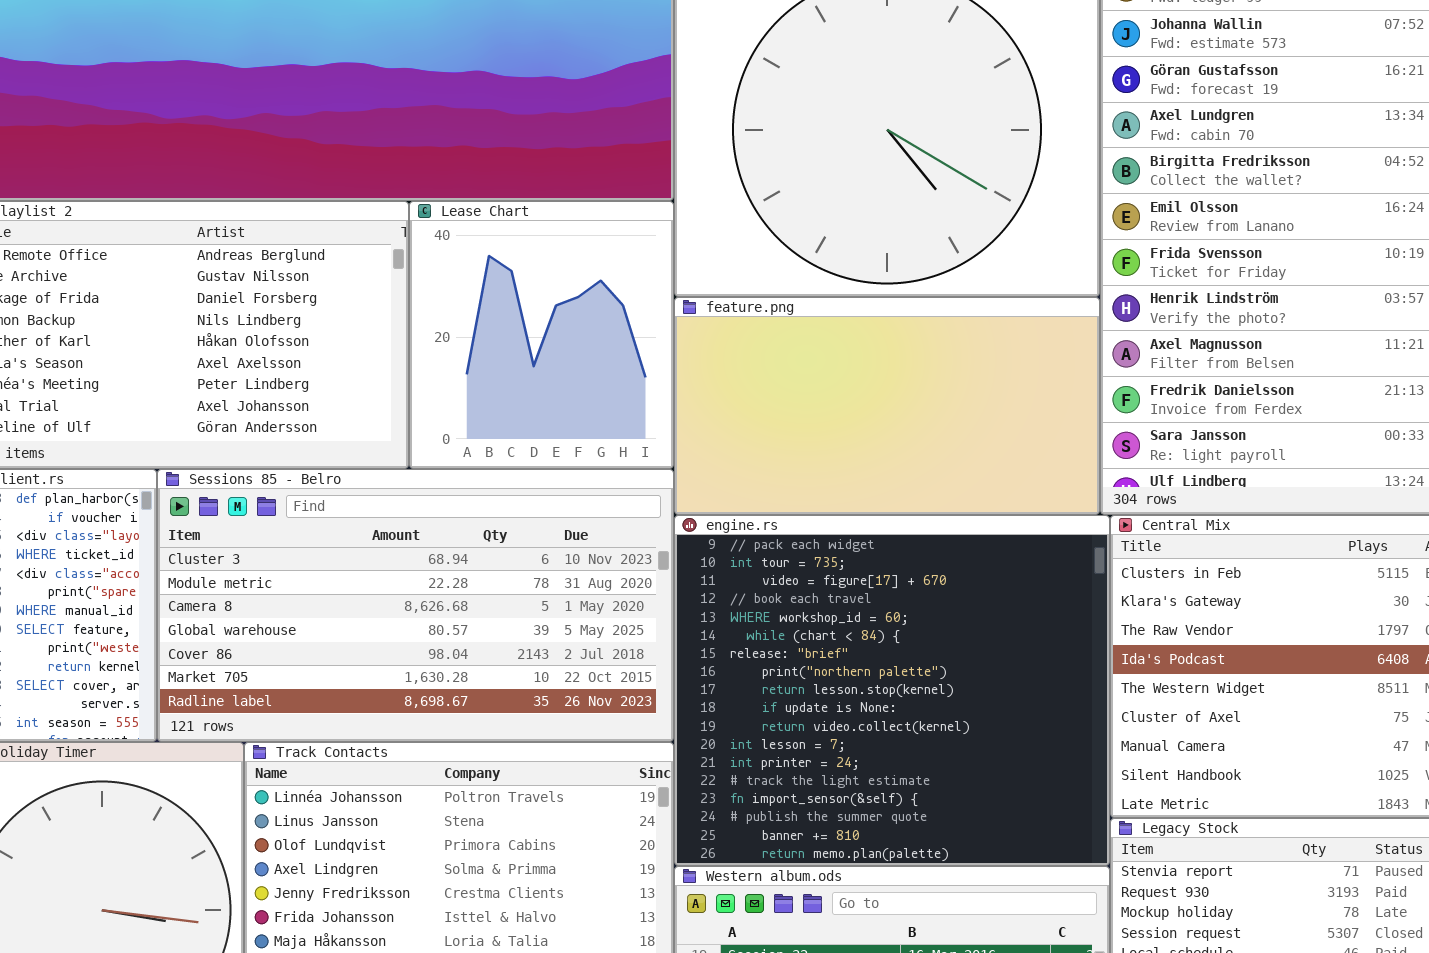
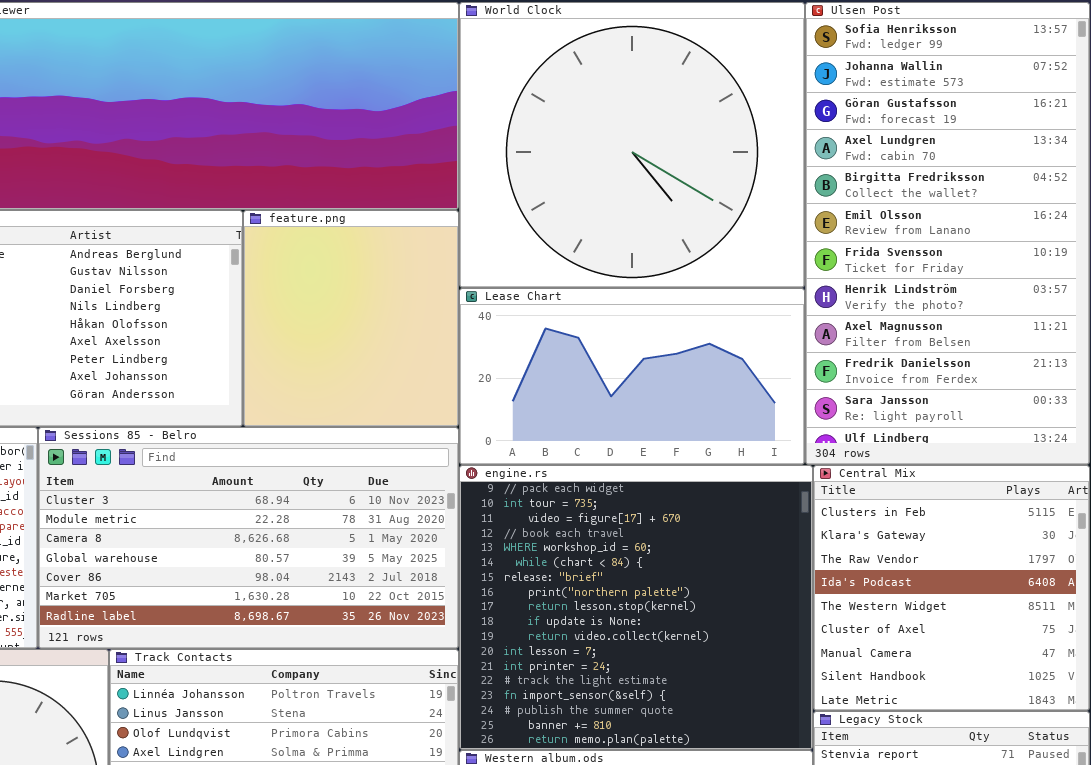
Lease Chart: [409,201,674,469] -> [459,288,805,465], moved, resized
feature.png: [674,297,1100,515] -> [243,210,459,427], moved, resized

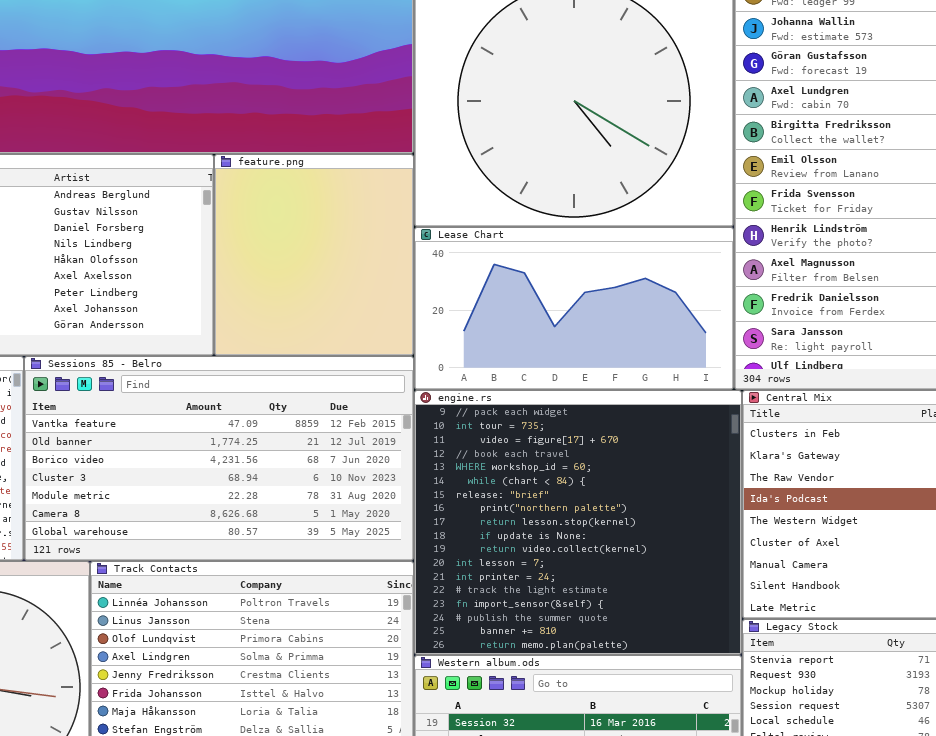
Sessions 85 - Belro: [38,427,459,649] -> [24,356,414,561], scrolled up 3 rows

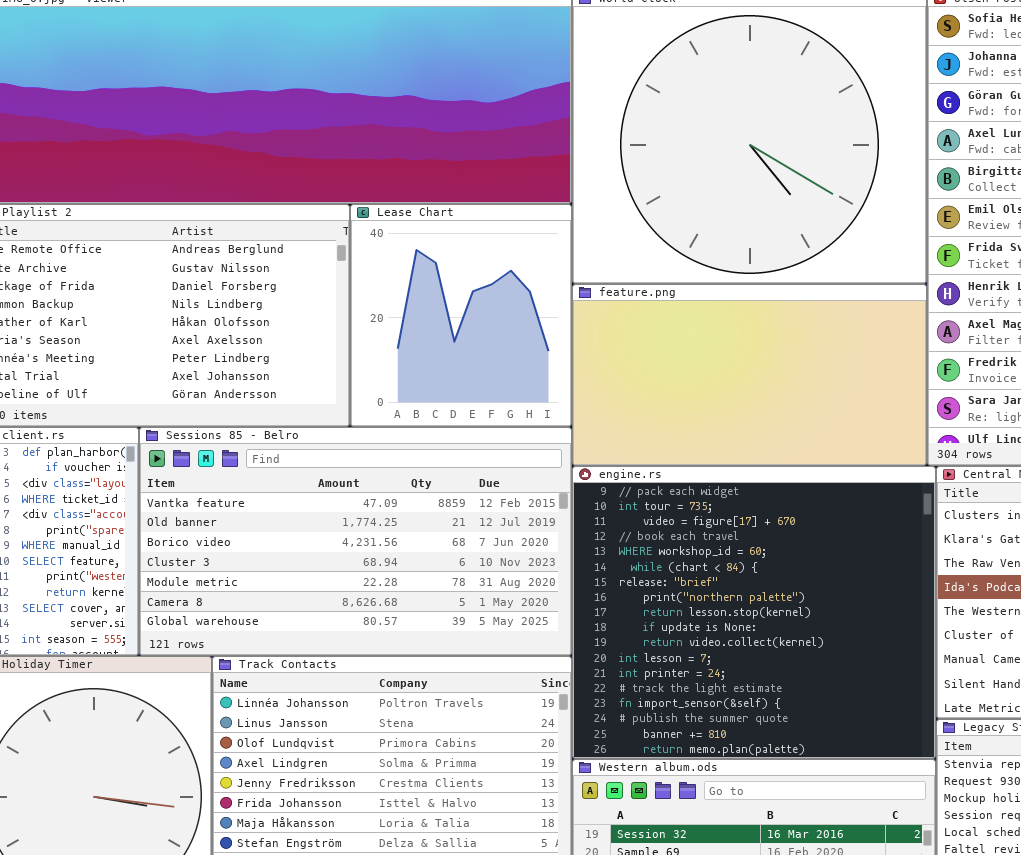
feature.png: [214,154,414,356] -> [572,284,927,466], moved, resized
Lease Chart: [414,227,734,390] -> [350,204,572,427], moved, resized

